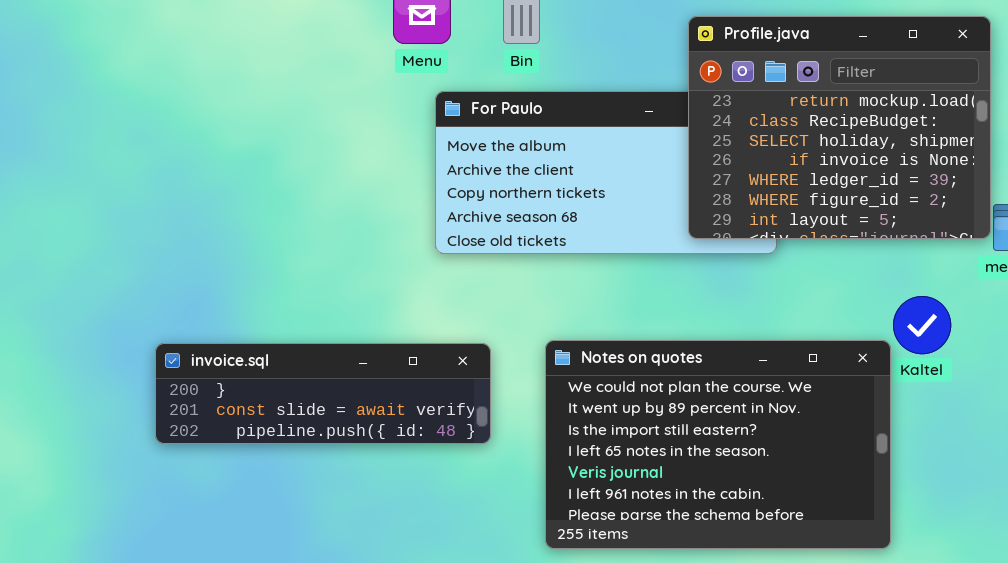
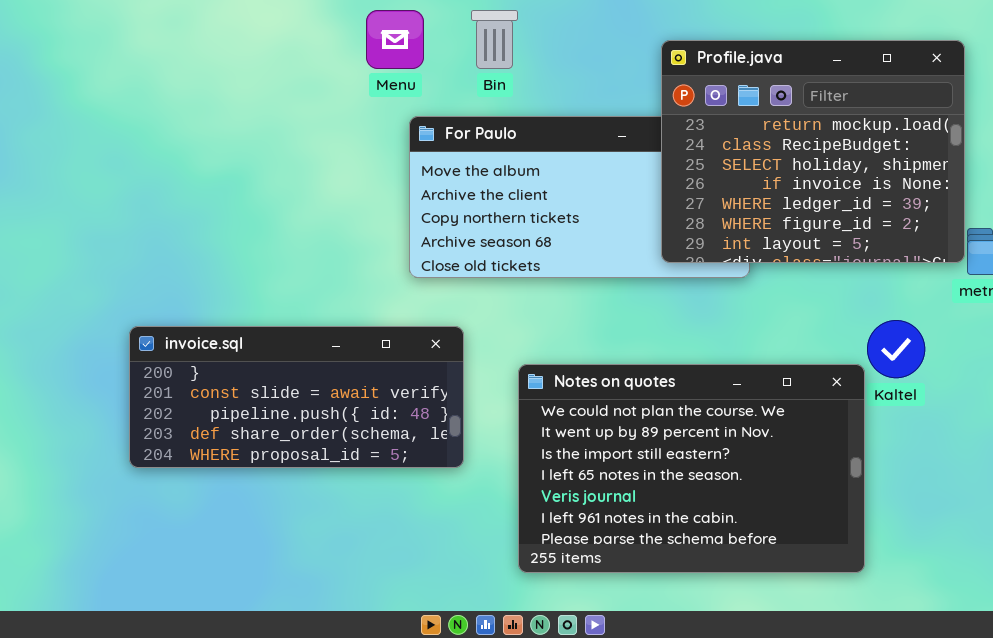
invoice.sql: [155,343,491,444] -> [129,326,464,468], resized

